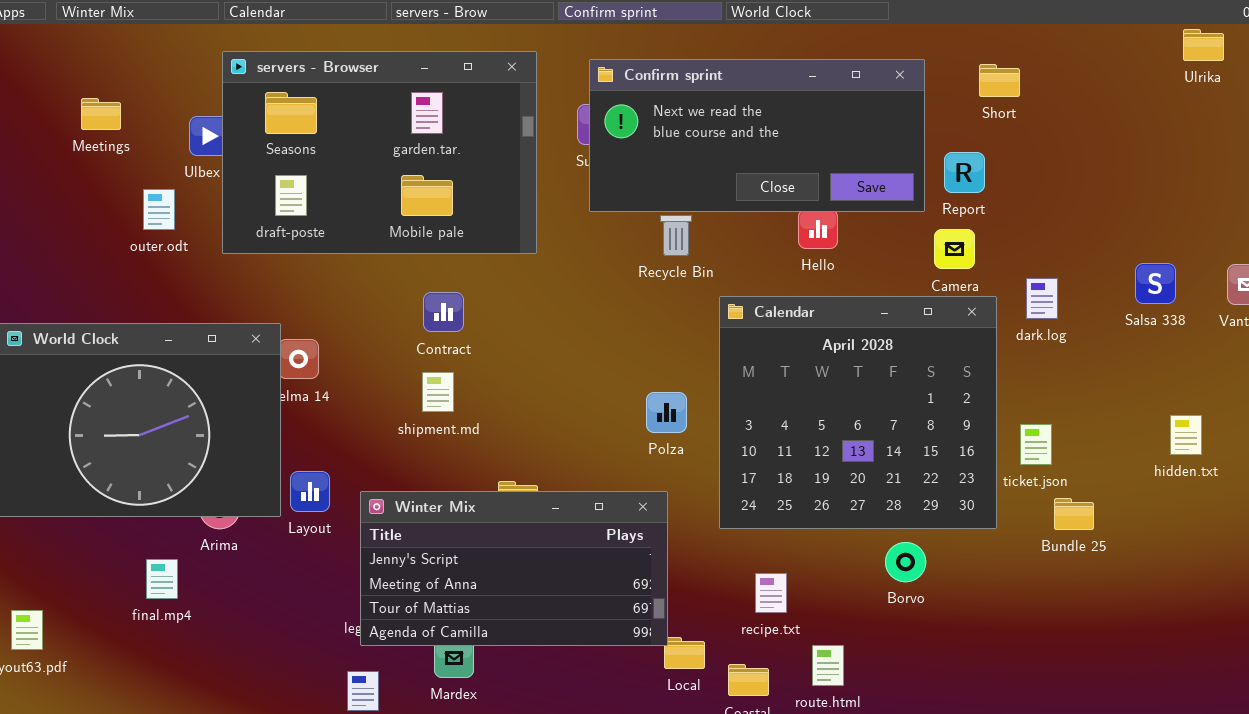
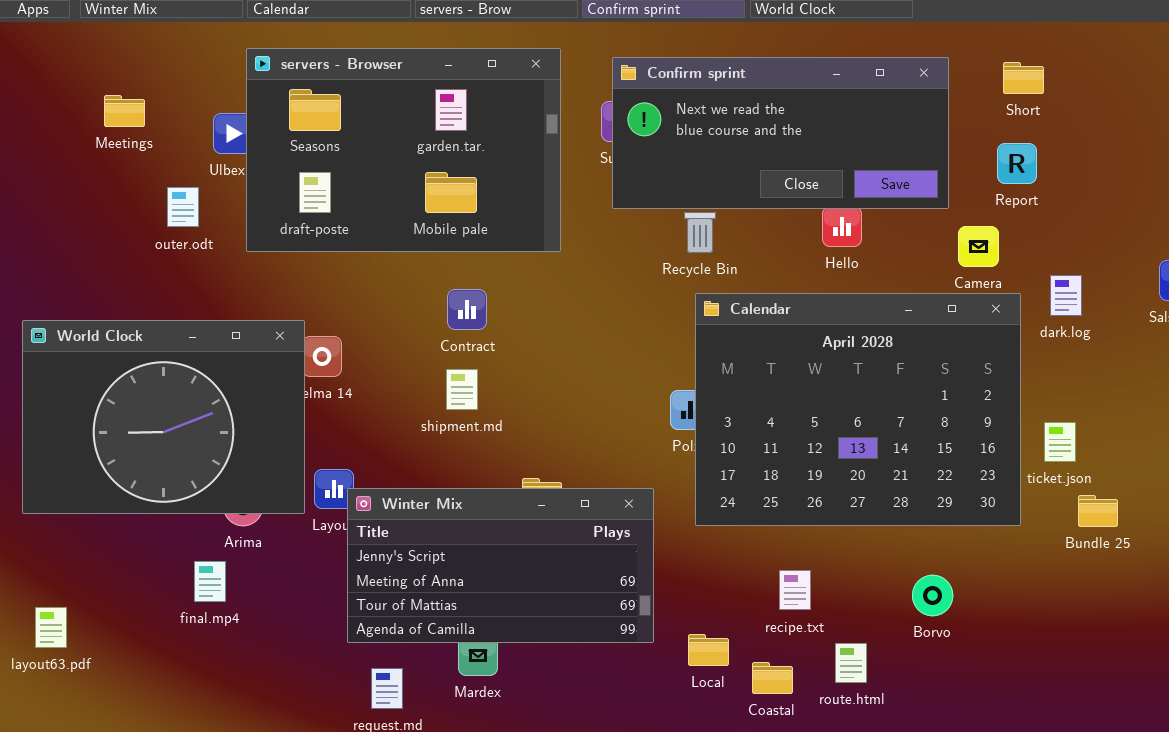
Report: [944,152,985,193] -> [997,143,1037,184], moved
Calendar: [719,296,997,529] -> [695,293,1021,526], resized
Winter Mix: [360,491,668,646] -> [347,488,654,643], moved
Borvo: [885,542,926,582] -> [912,575,953,616], moved
final.mp4: [146,559,178,599] -> [194,561,226,602], moved

